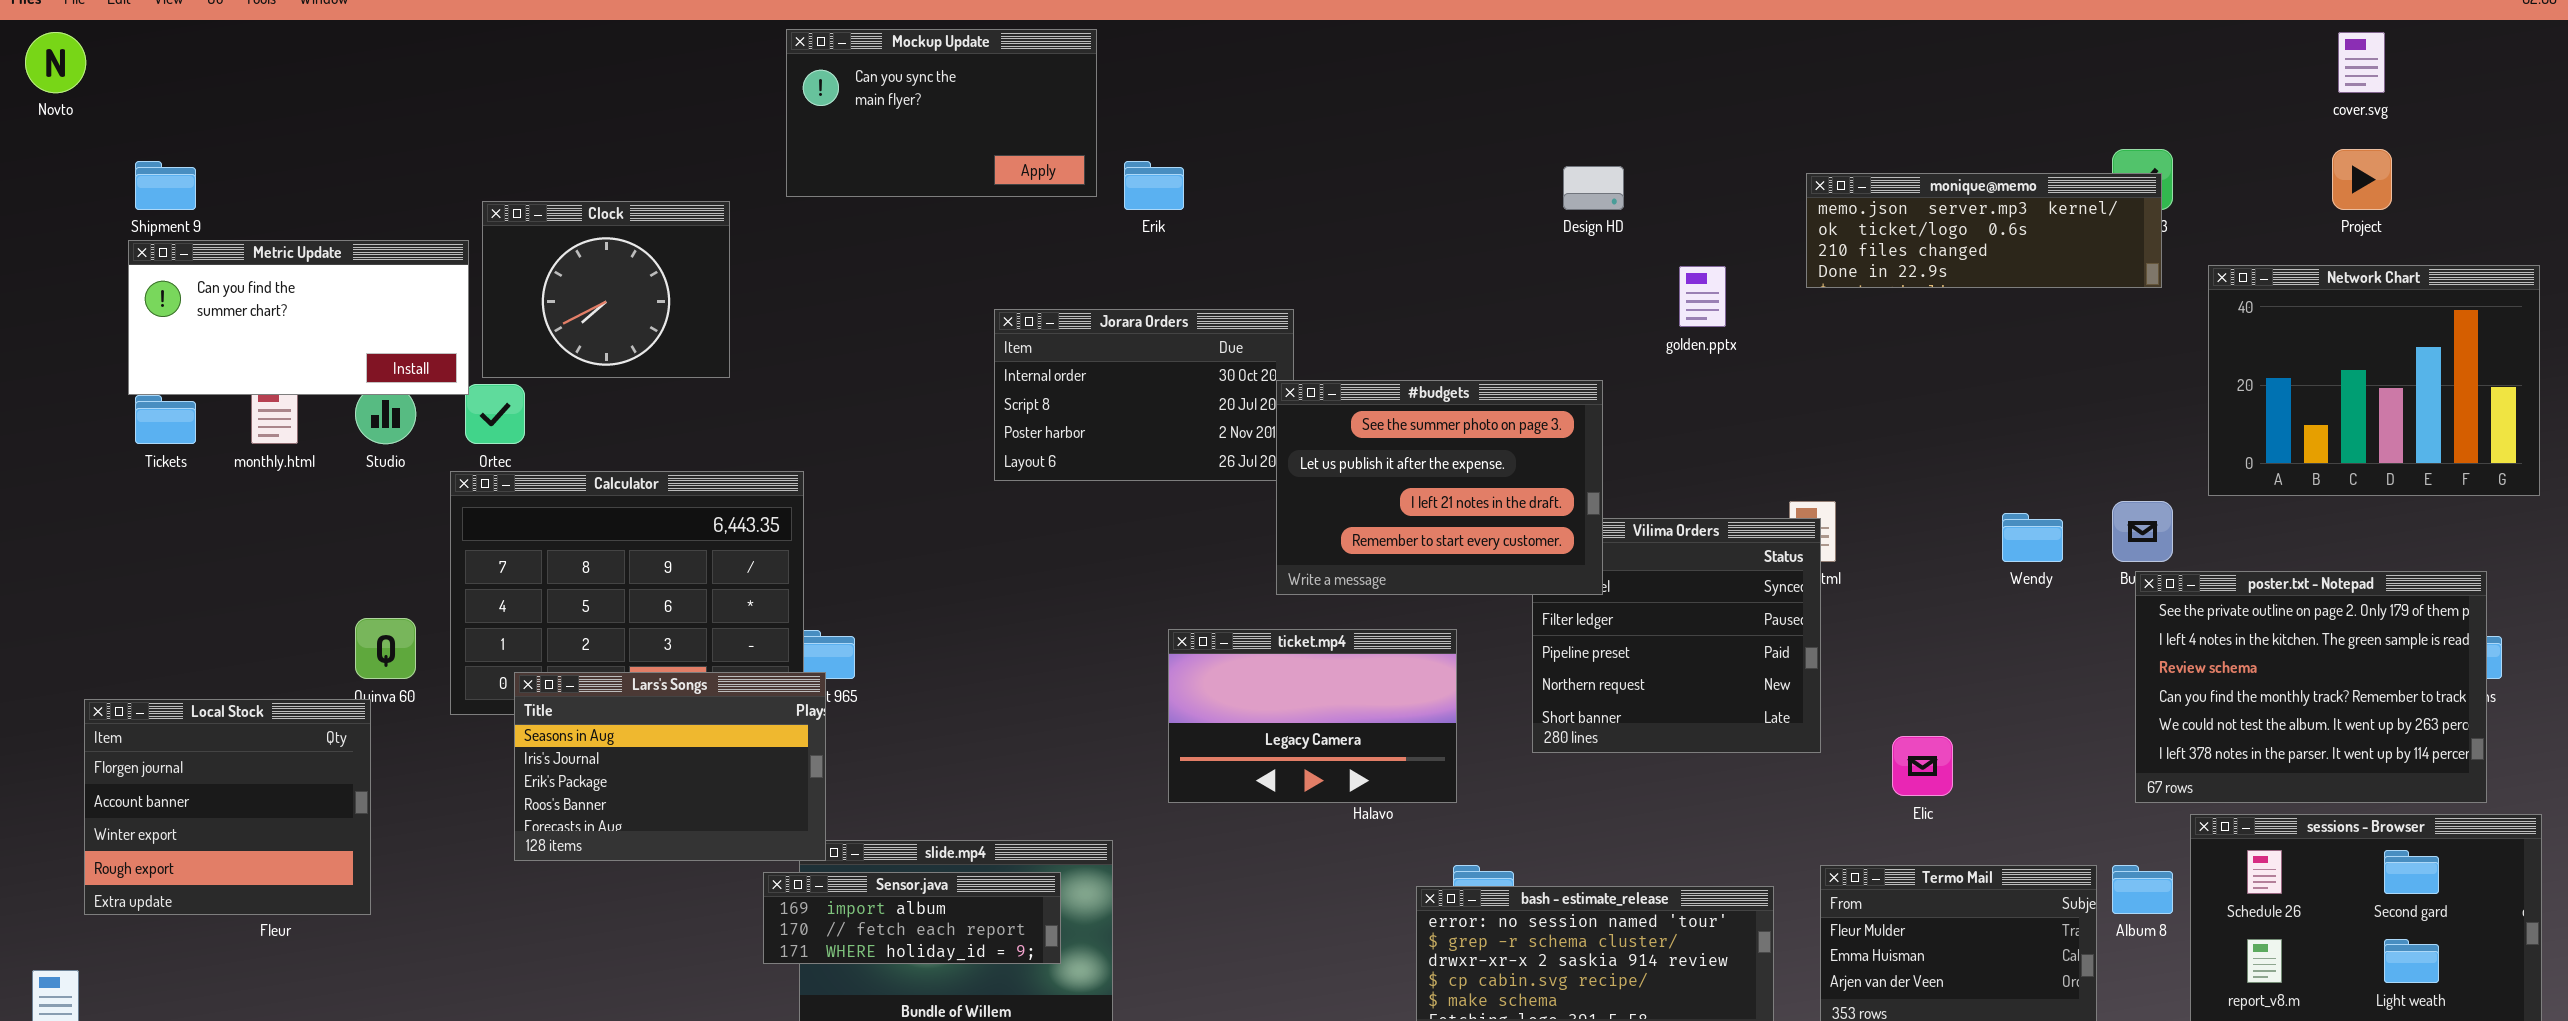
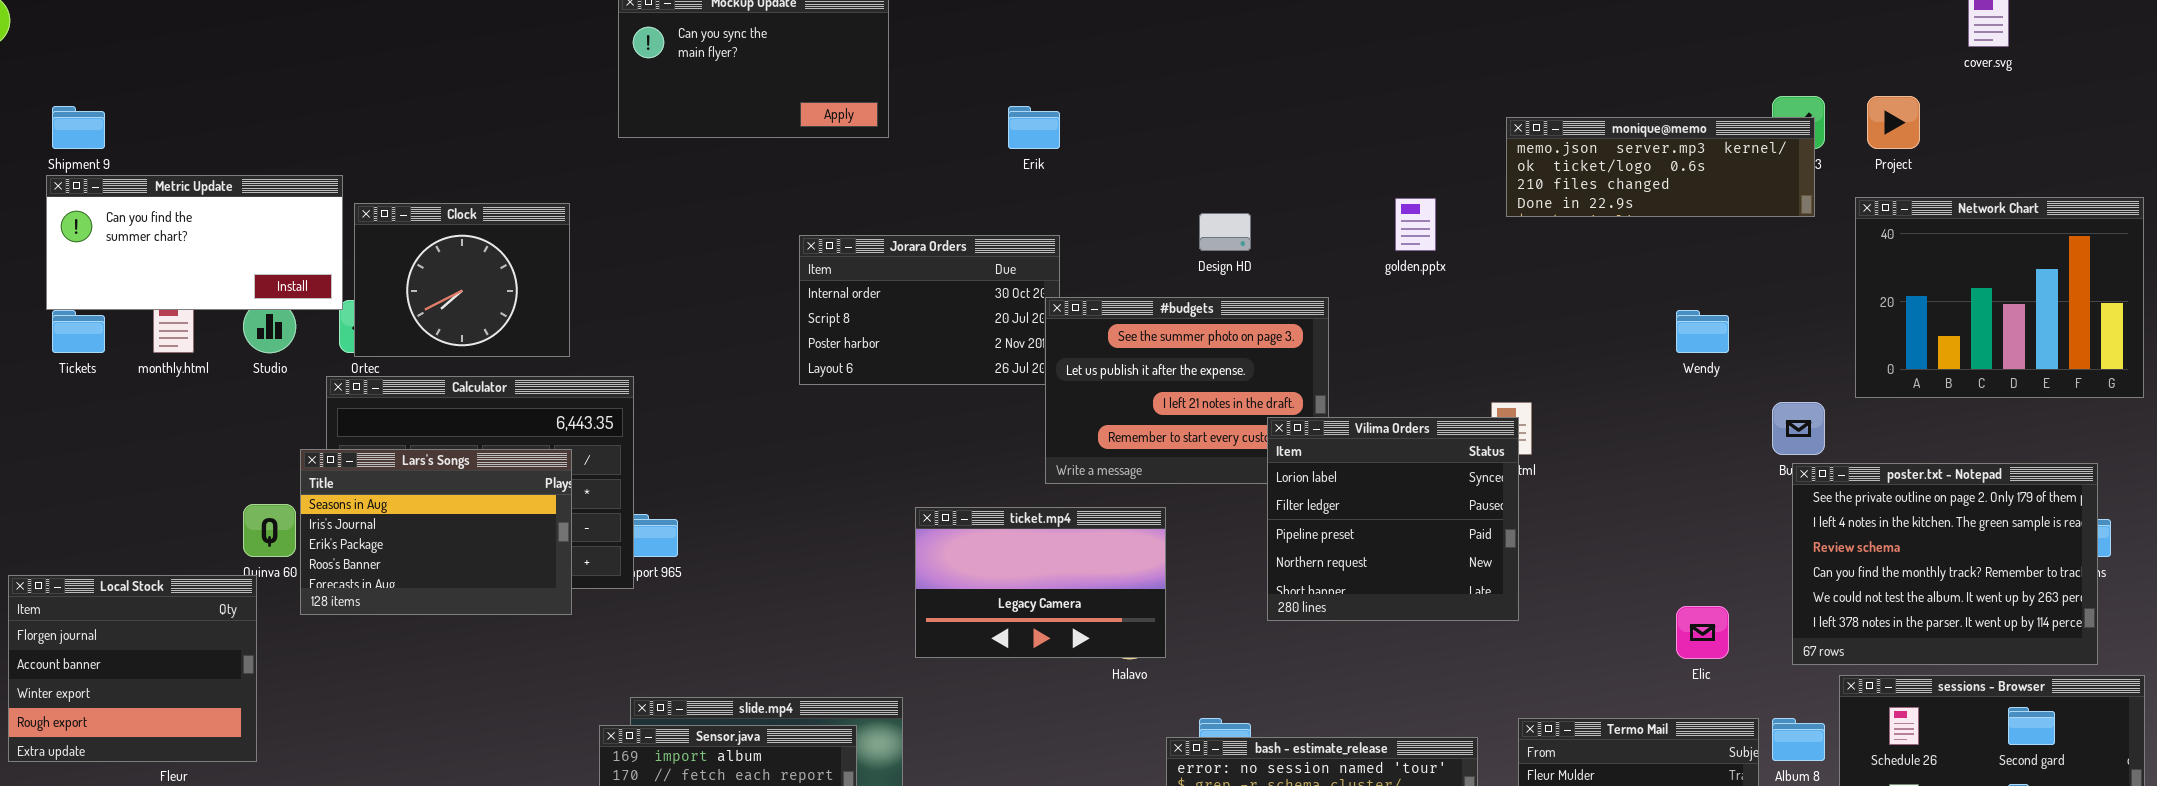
Project: [2332,149,2392,210] -> [1867,96,1920,149], moved
Erik: [1124,161,1184,210] -> [1008,106,1060,149], moved
Design HD: [1563,166,1624,210] -> [1199,213,1251,251], moved
Clock: [482,201,730,378] -> [354,203,570,357], moved
Wendy: [2002,513,2063,562] -> [1676,310,1729,353], moved
Vilima Orders: [1532,518,1821,753] -> [1267,417,1519,621], raised
ticket.mp4: [1168,629,1457,803] -> [915,507,1166,658], moved
Lars's Songs: [514,672,826,861] -> [300,449,572,615], moved
Elic: [1892,736,1953,796] -> [1676,606,1729,659], moved

